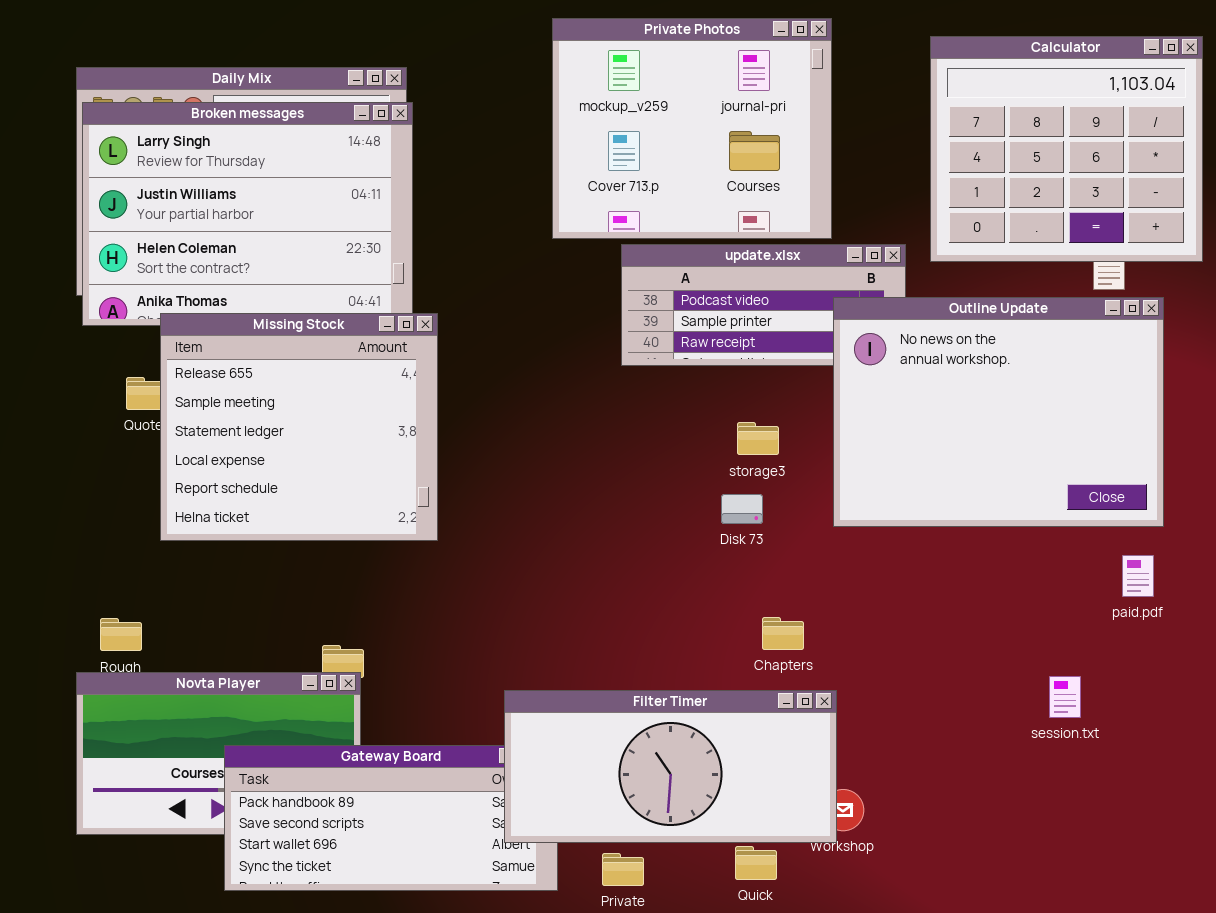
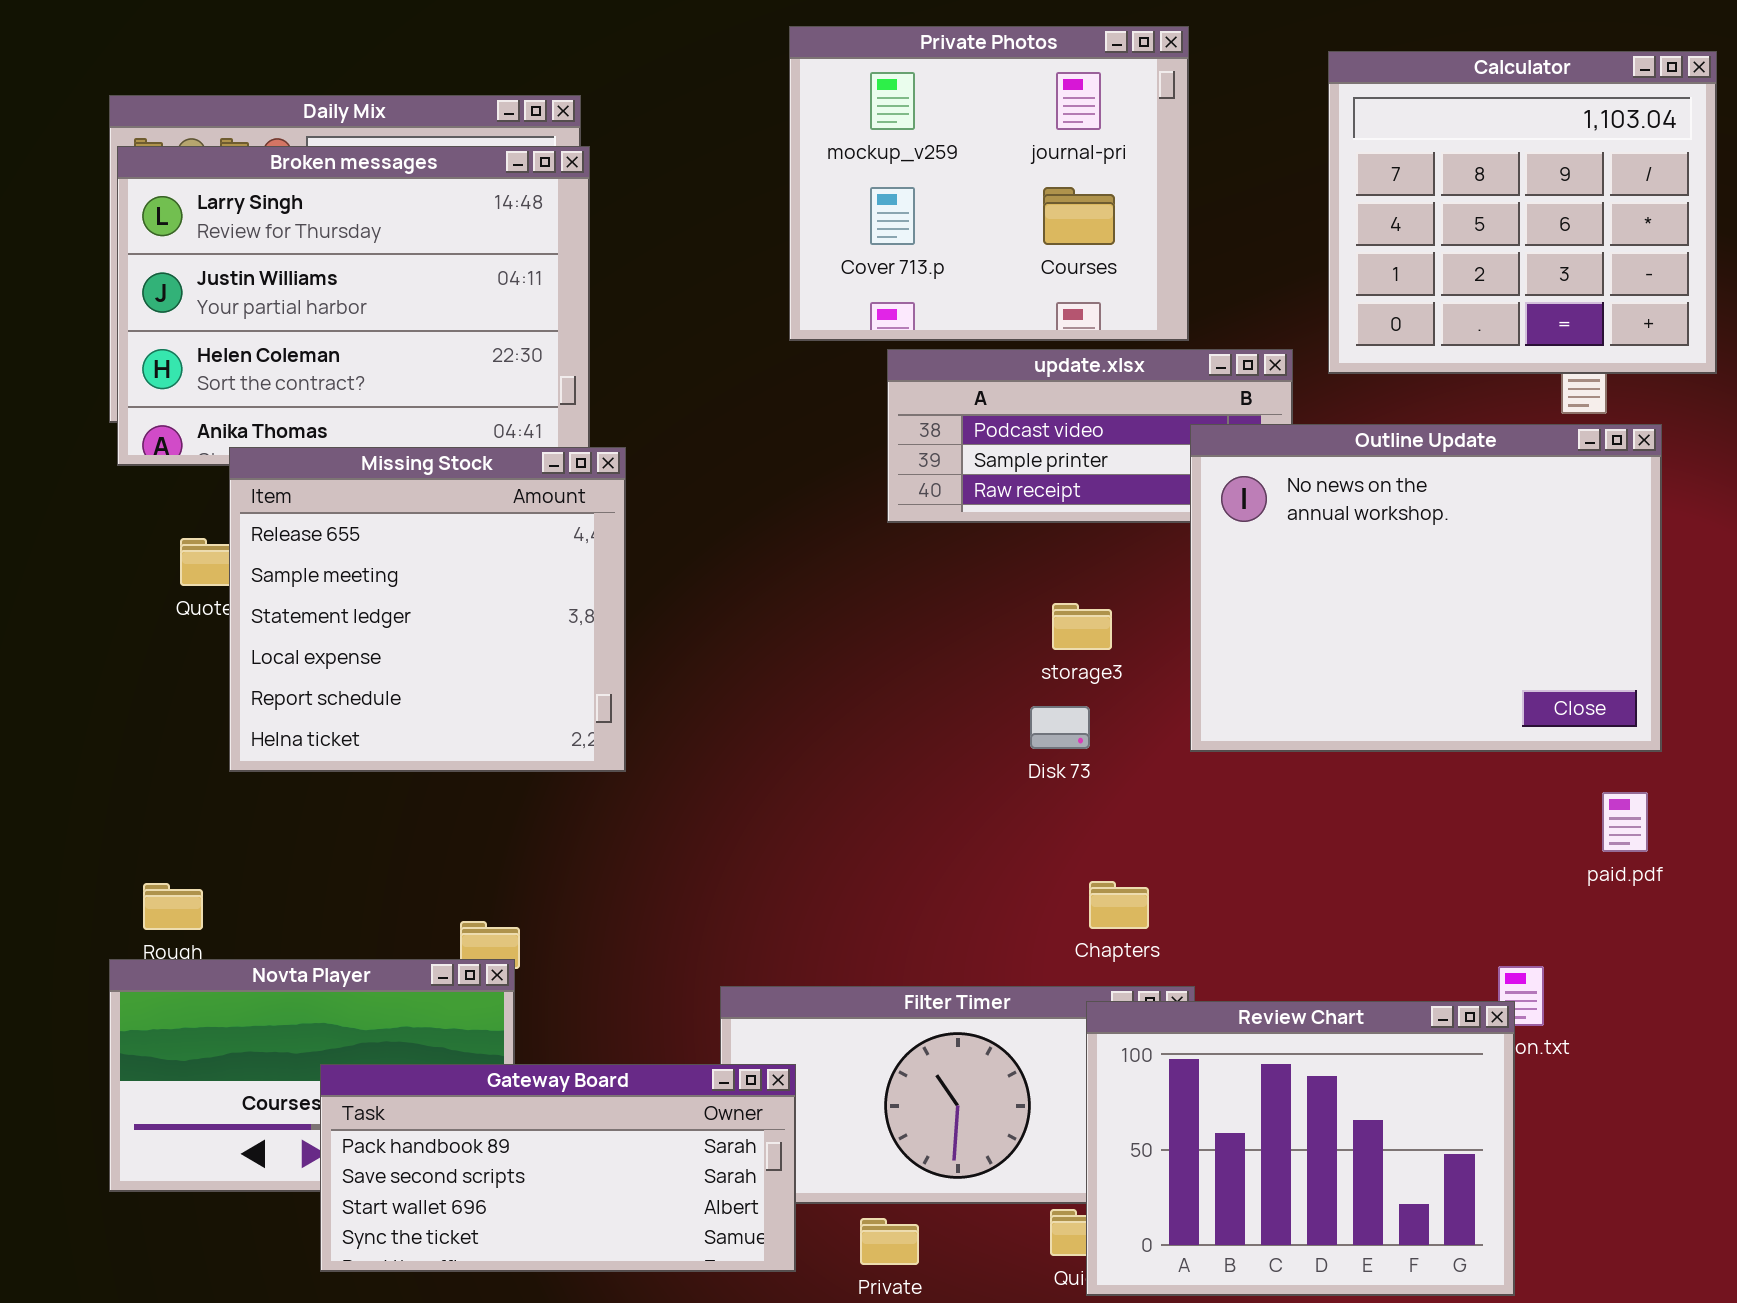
Review Chart: none -> [1086,1001,1515,1296], opened
Gateway Board: [224,745,558,891] -> [320,1064,796,1272], raised

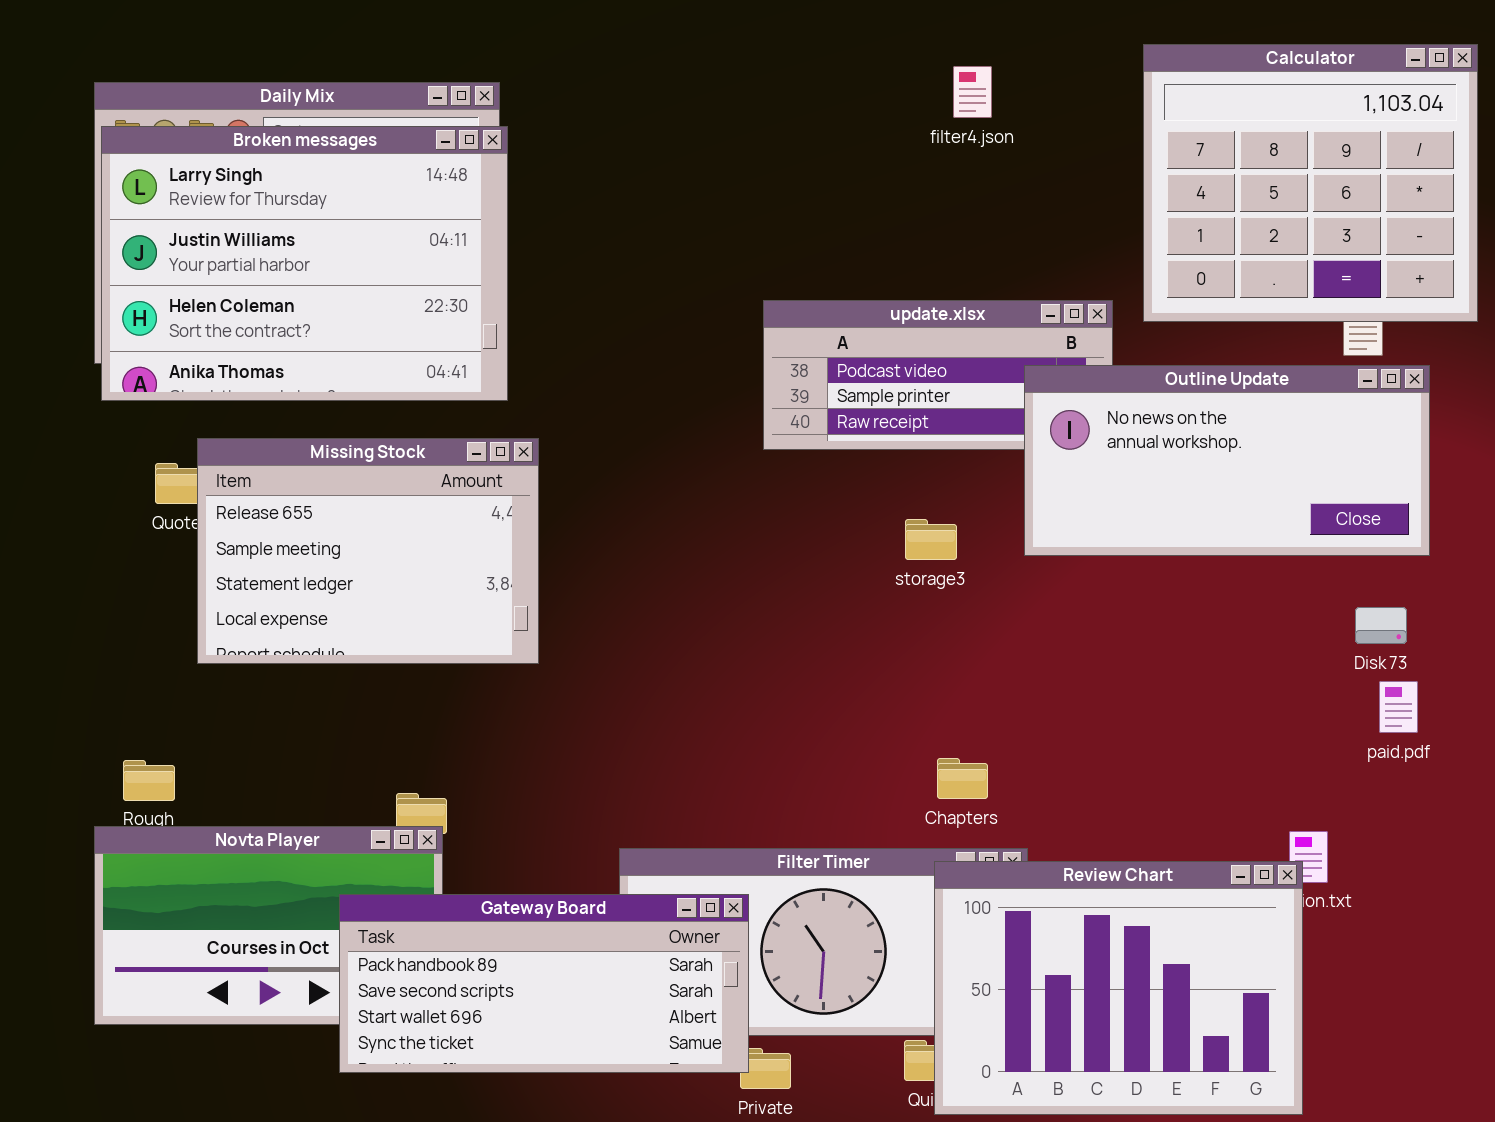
Private Photos: [789,26,1189,341] -> none, closed
Outline Update: [1190,424,1662,752] -> [1024,365,1430,556], resized
Missing Stock: [229,447,626,772] -> [197,438,539,664], resized
Disk 73: [1030,706,1090,749] -> [1355,607,1407,644], moved
Gateway Board: [320,1064,796,1272] -> [339,894,749,1073], moved

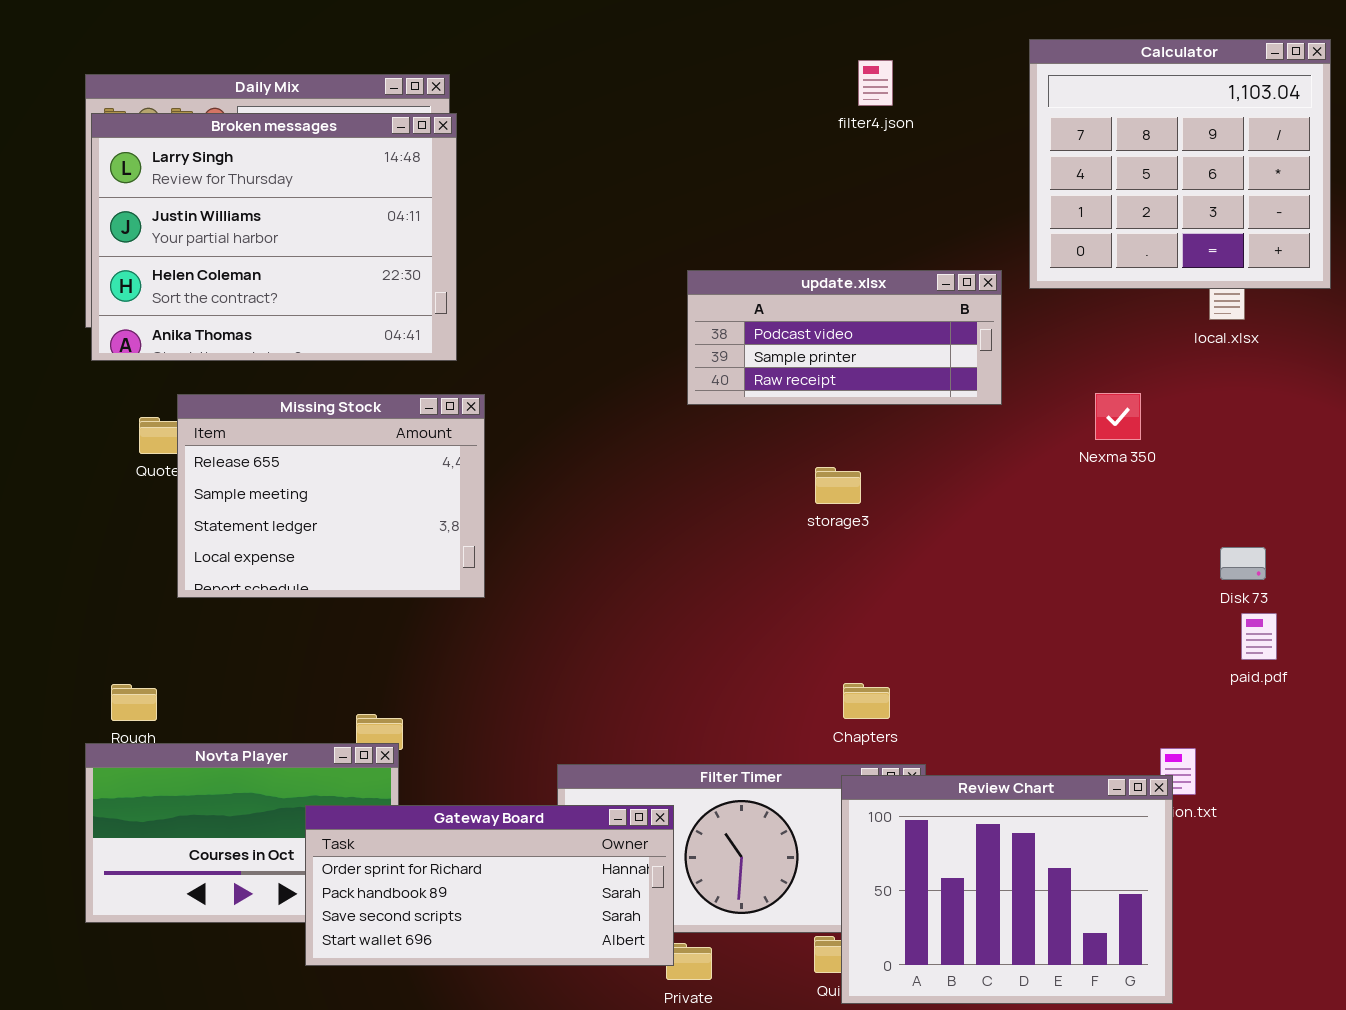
Outline Update: [1024,365,1430,556] -> none, closed
Gateway Board: [339,894,749,1073] -> [305,805,674,966], scrolled up 1 row

